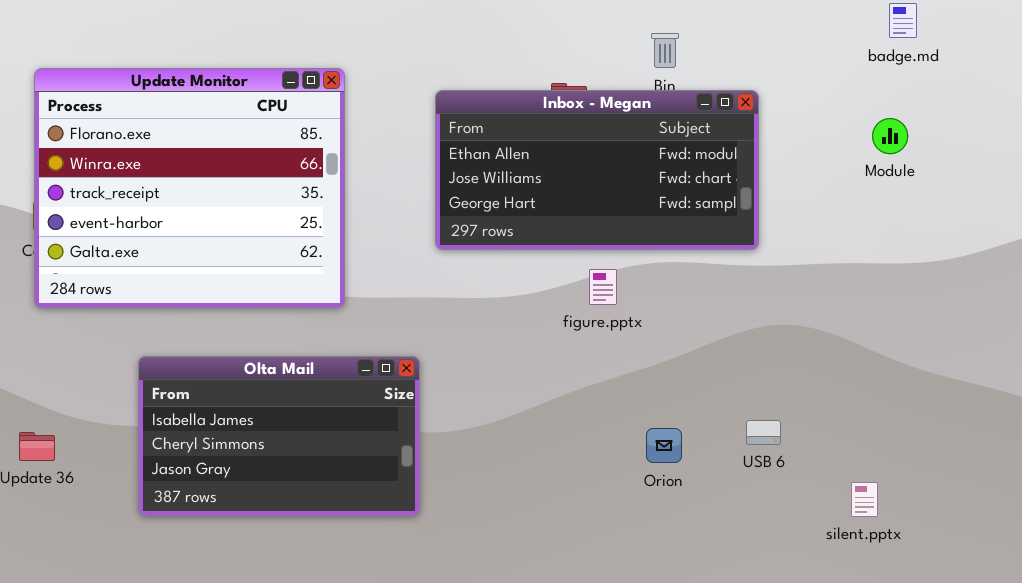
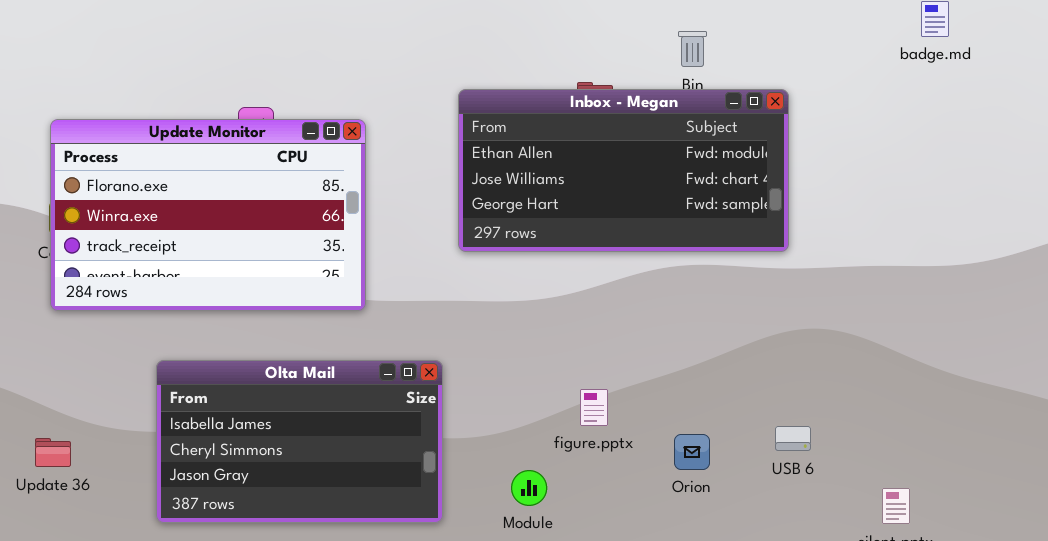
Update Monitor: [34,68,345,308] -> [50,119,366,311], resized
Module: [872,118,908,154] -> [511,470,547,506], moved
figure.pptx: [589,269,617,305] -> [580,389,608,426], moved

